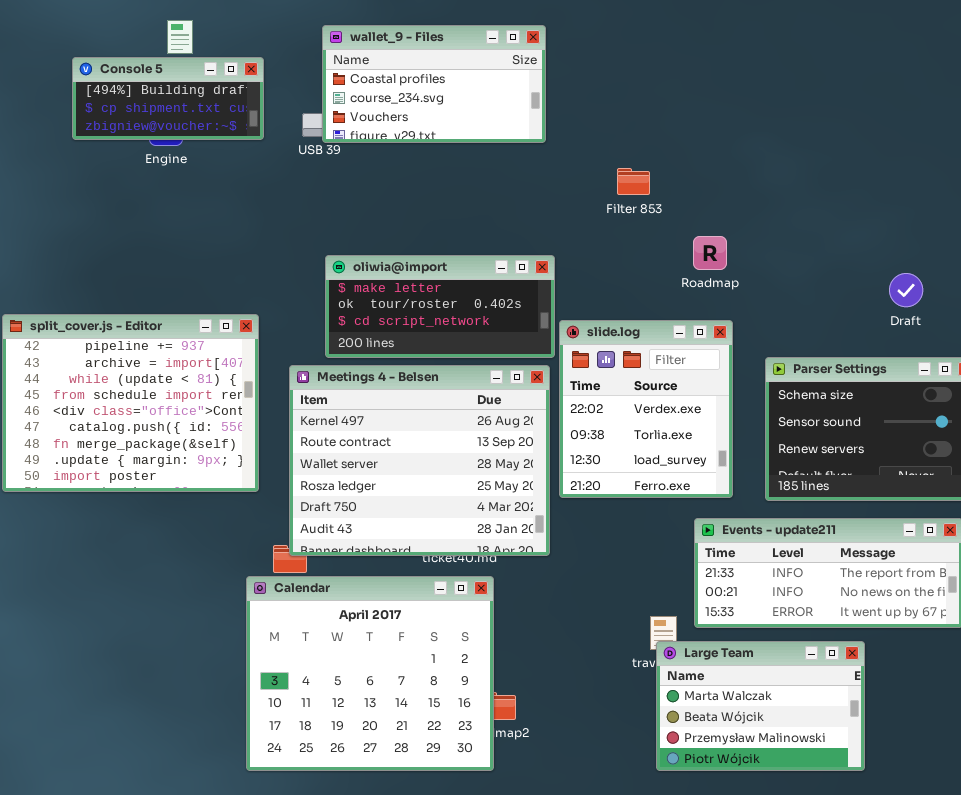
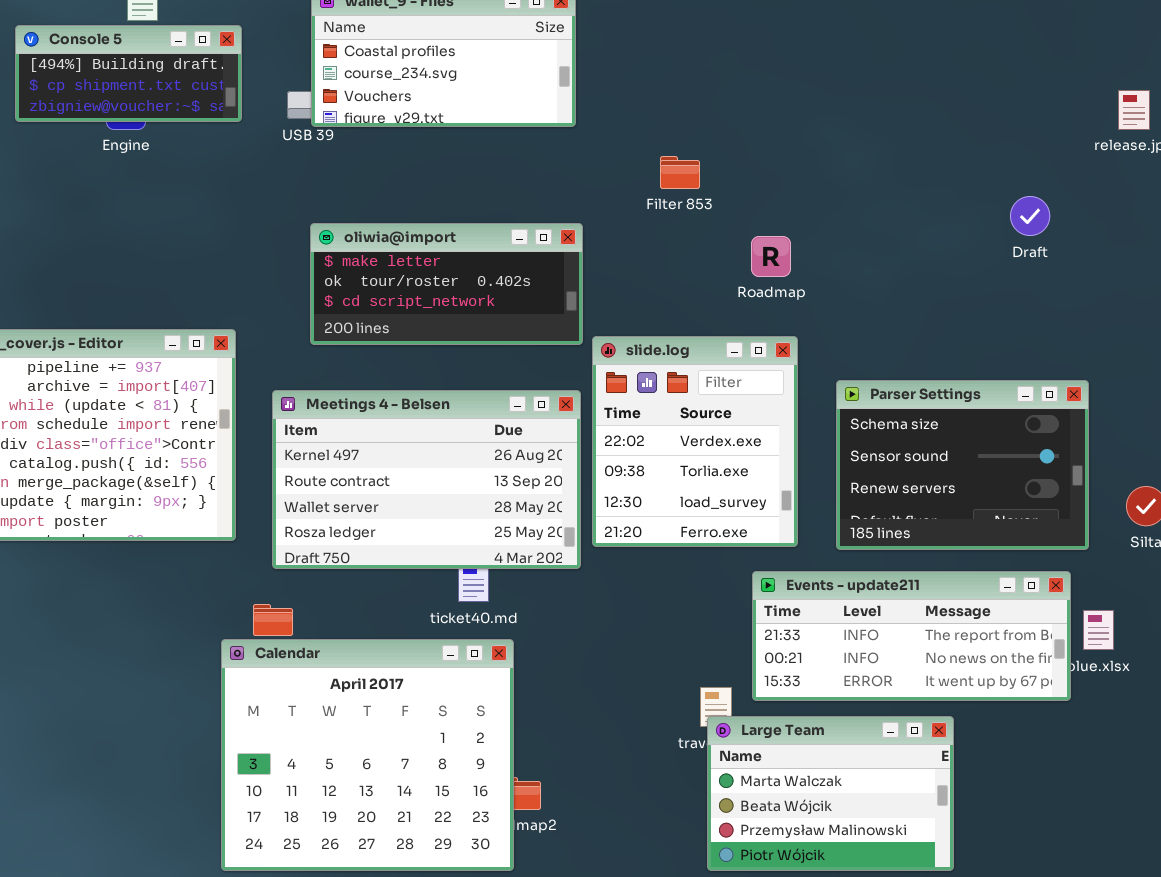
oliwia@import: [325,255,555,358] -> [310,223,583,345], moved
Draft: [889,273,923,307] -> [1010,196,1050,236], moved
Meetings 4 - Belsen: [289,365,550,556] -> [272,390,581,569], resized

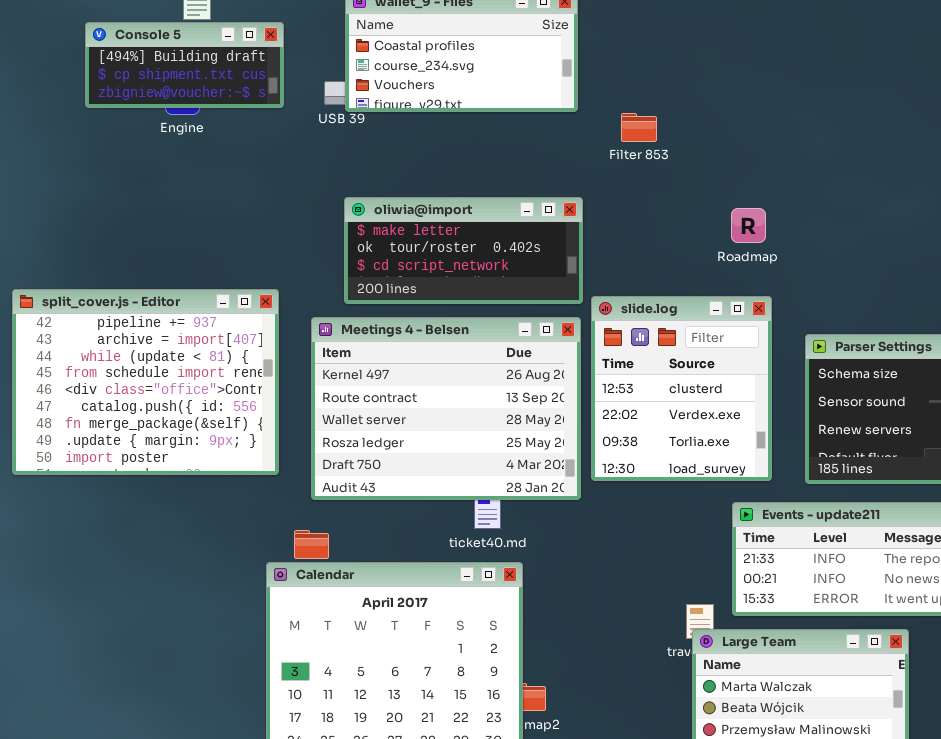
Filter 853: [660,156,700,189] -> [621,113,657,142], moved
slide.log: [592,336,798,547] -> [591,296,772,481], scrolled up 1 row
Meetings 4 - Belsen: [272,390,581,569] -> [311,317,581,500], resized

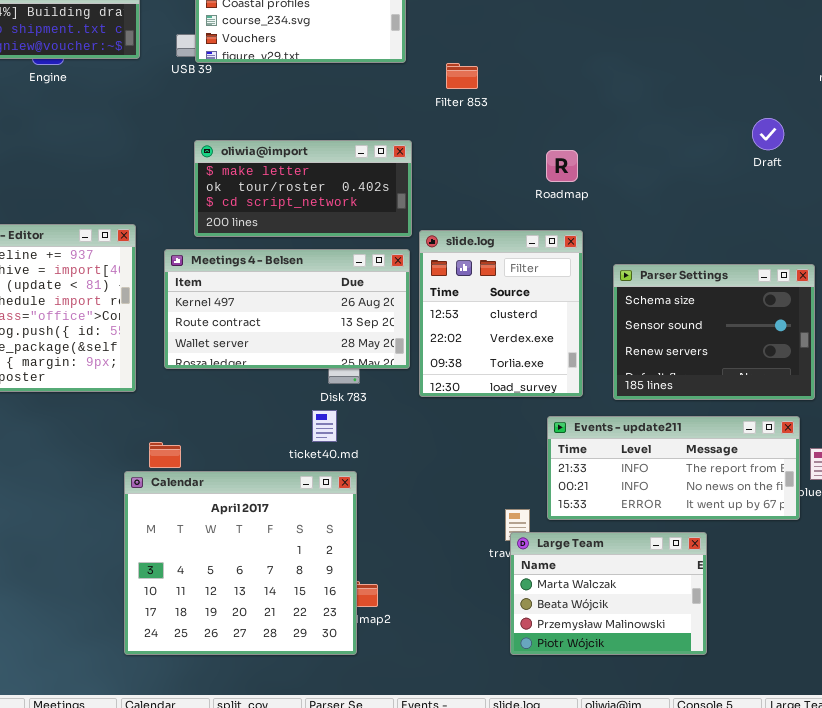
Meetings 4 - Belsen: [311,317,581,500] -> [164,249,410,369], resized

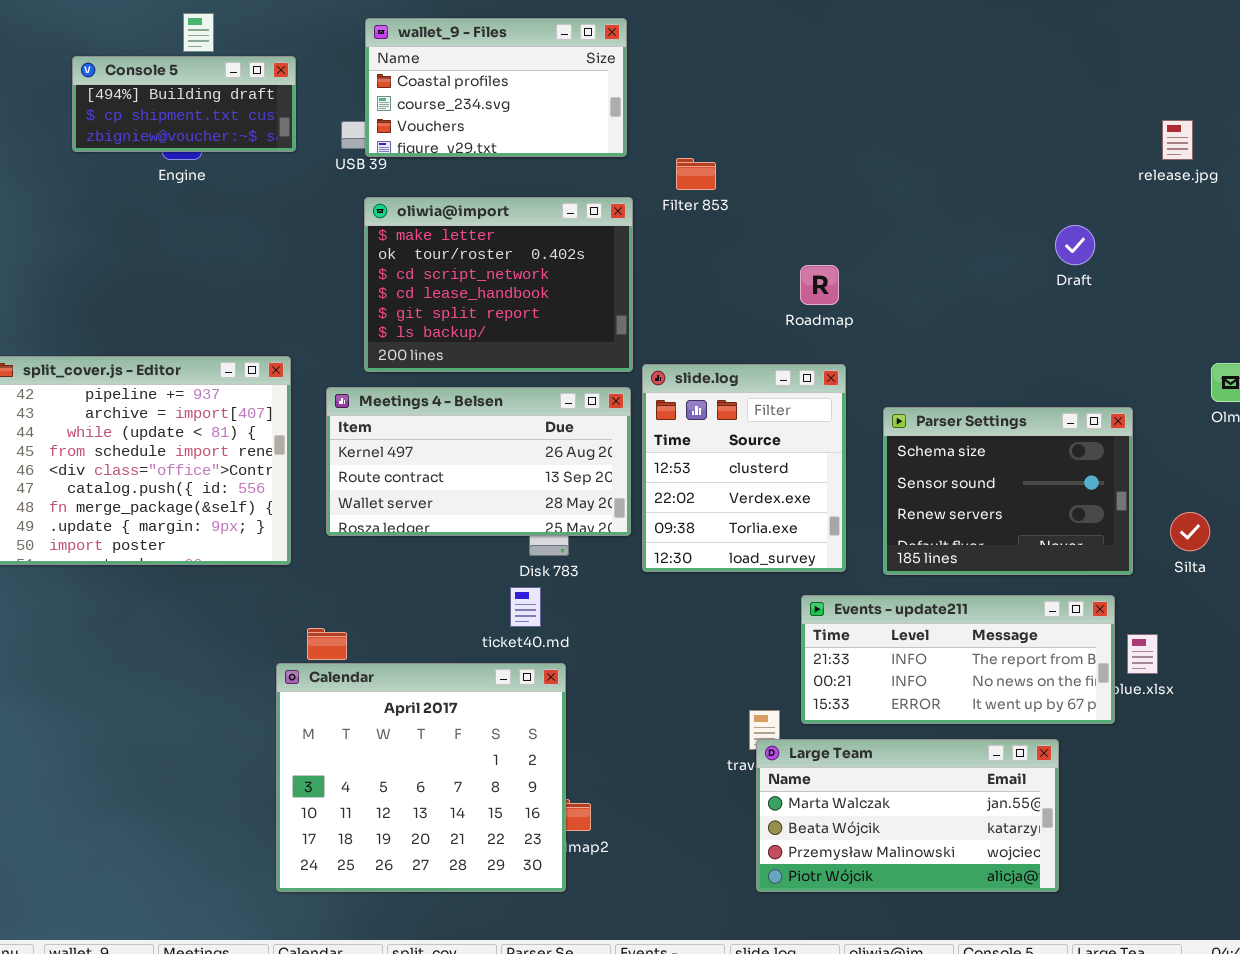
oliwia@import: [194,140,412,237] -> [364,197,633,372], resized
Large Team: [510,532,707,655] -> [756,739,1059,892], resized

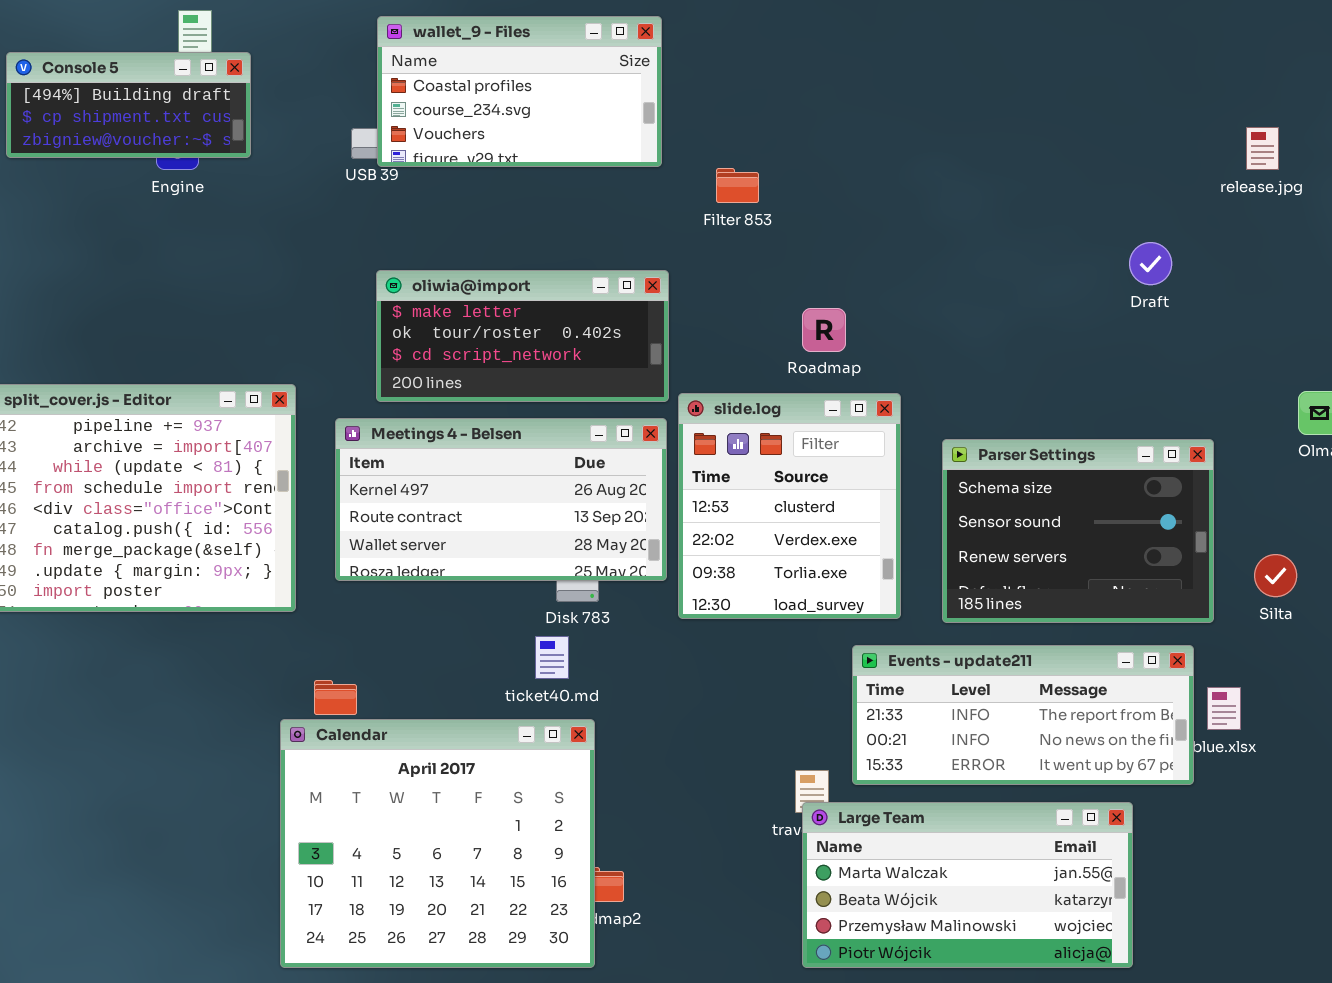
Console 5: [72,56,296,152] -> [6,52,251,158], moved
oliwia@import: [364,197,633,372] -> [376,270,669,402], resized
Roadmap: [800,265,839,305] -> [802,308,846,352], moved

